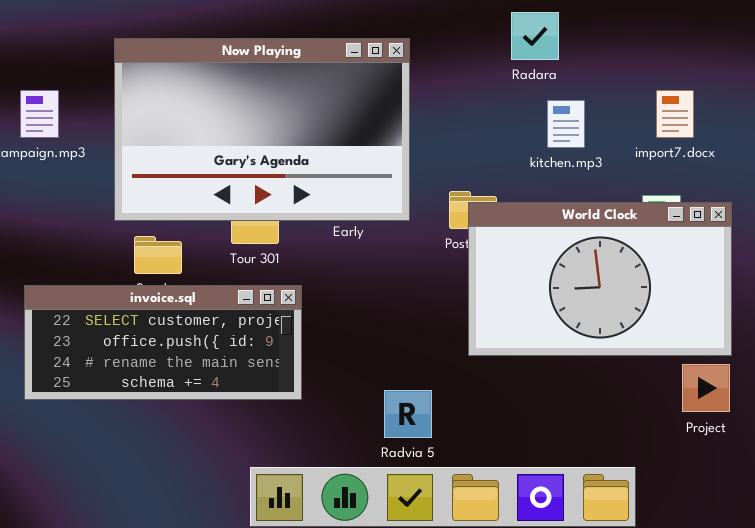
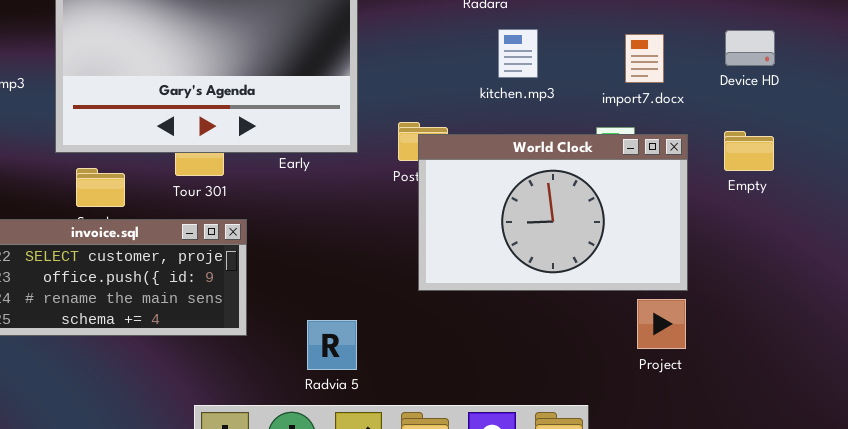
import7.docx: [656,90,694,138] -> [625,34,664,83], moved
Radvia 5: [384,390,432,438] -> [307,320,357,370], moved

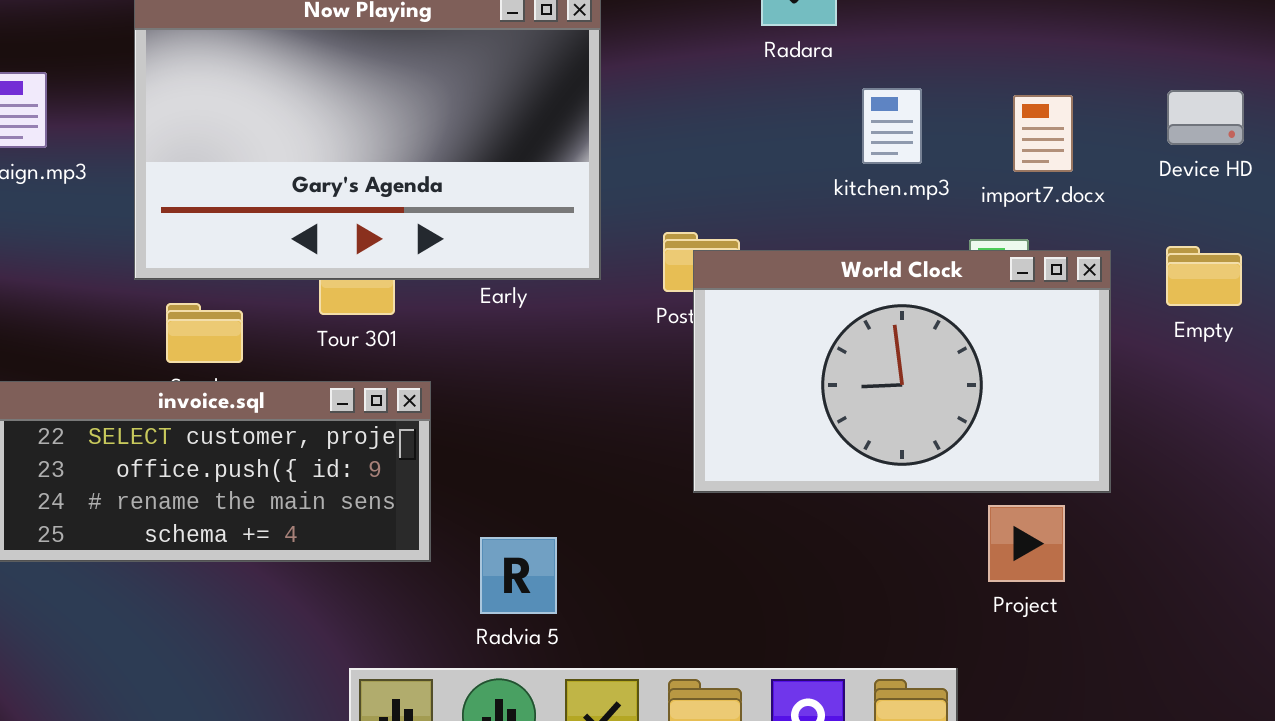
kitchen.mp3: [498,29,538,78] -> [862,88,922,164], moved
Project: [637,299,686,349] -> [988,505,1065,582], moved
Radvia 5: [307,320,357,370] -> [480,537,557,614], moved

